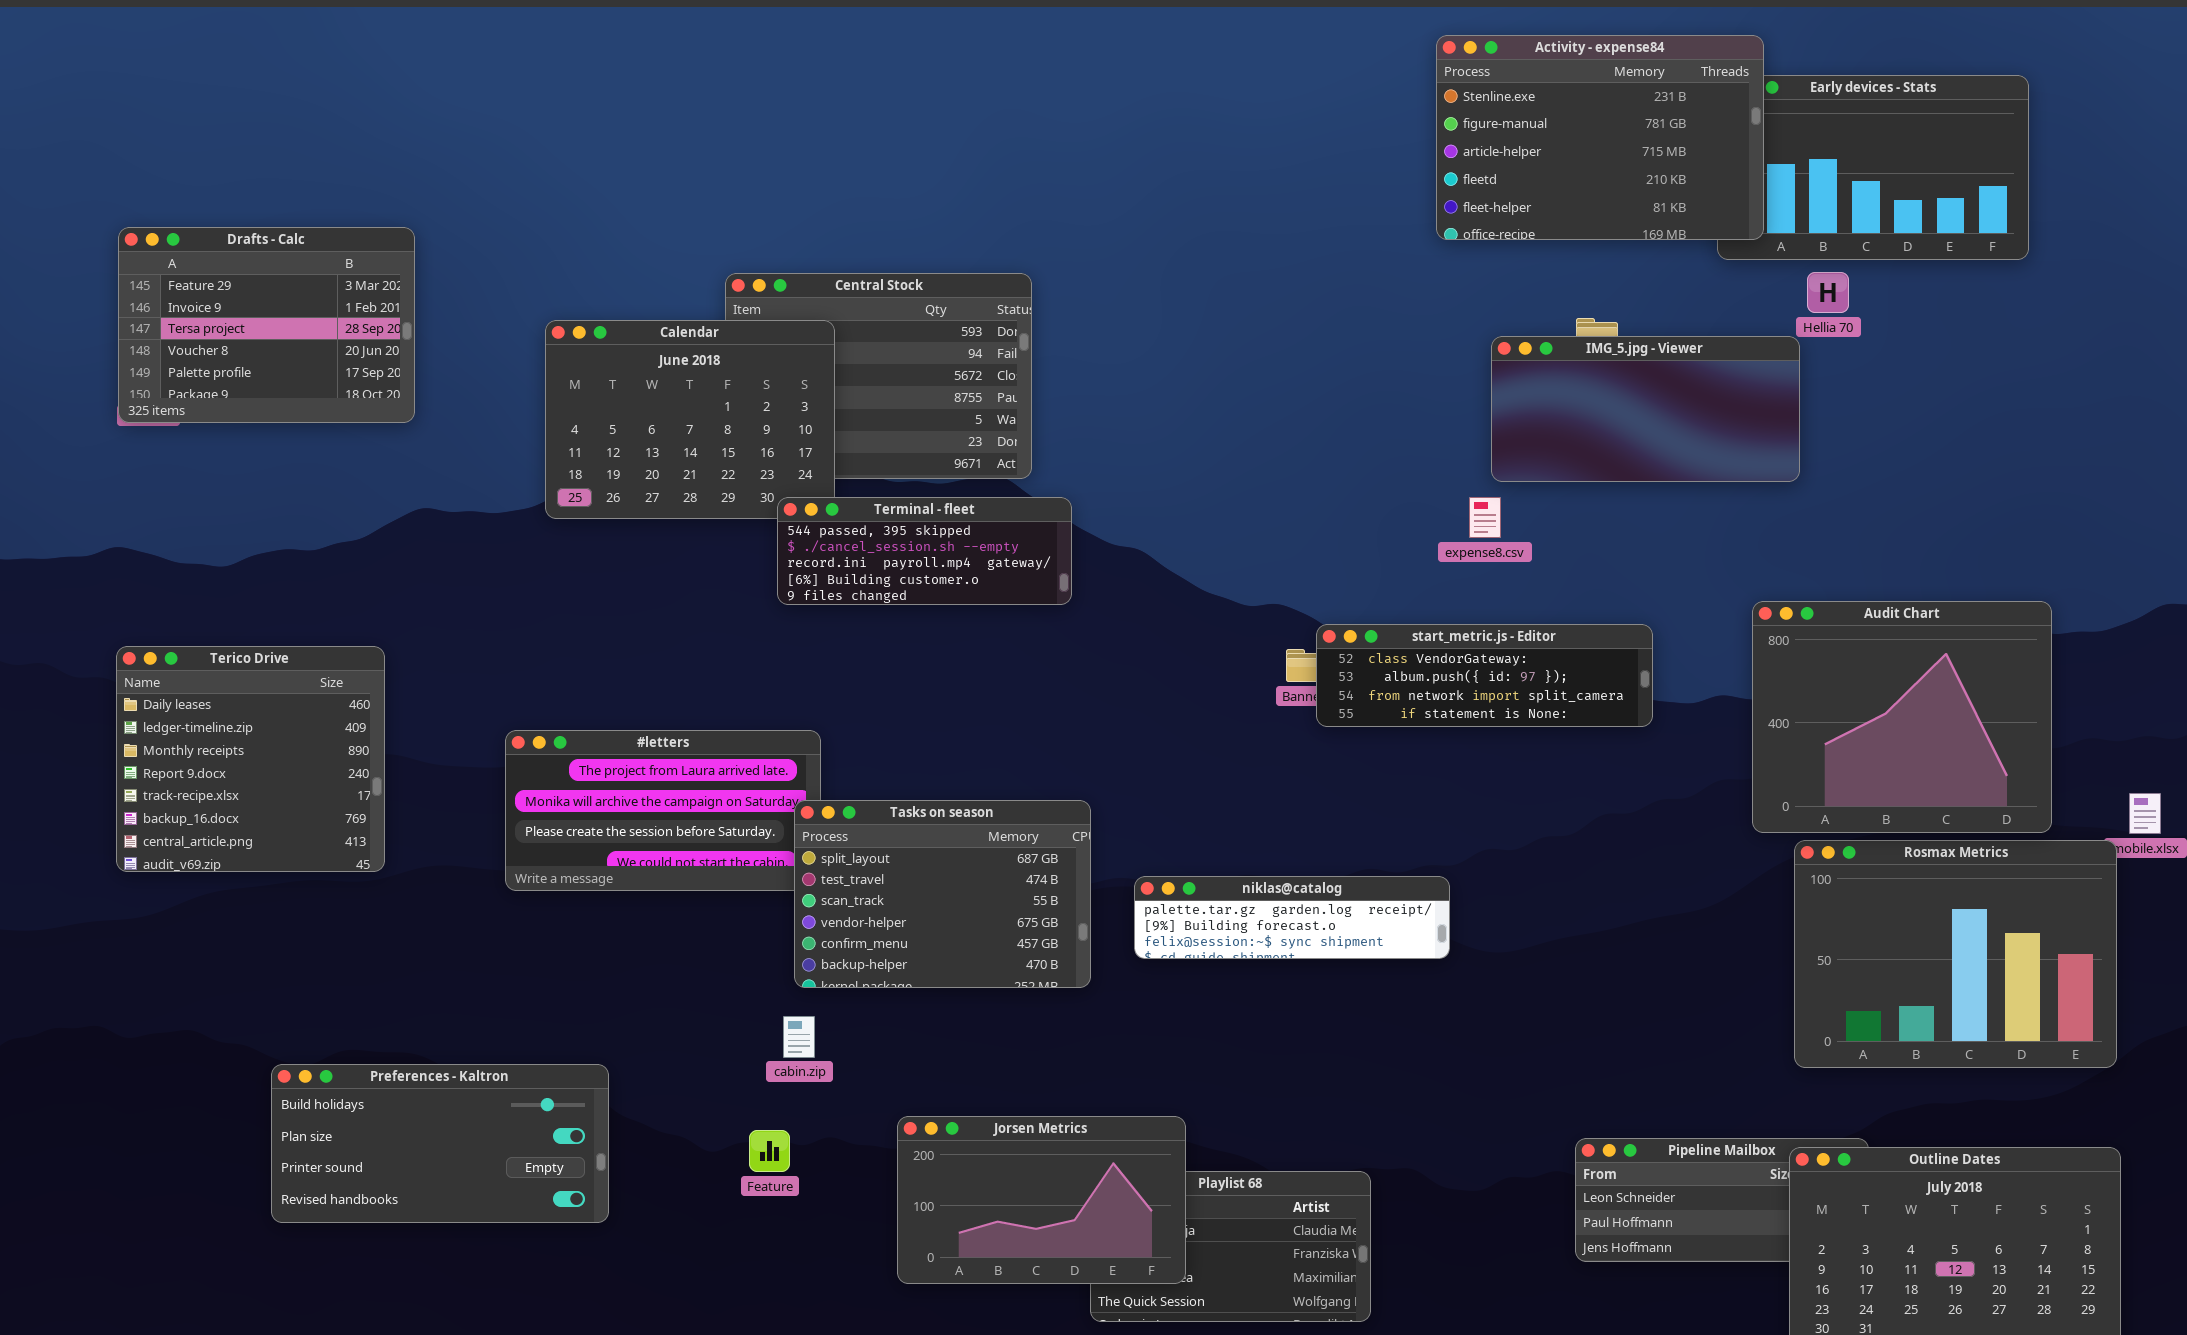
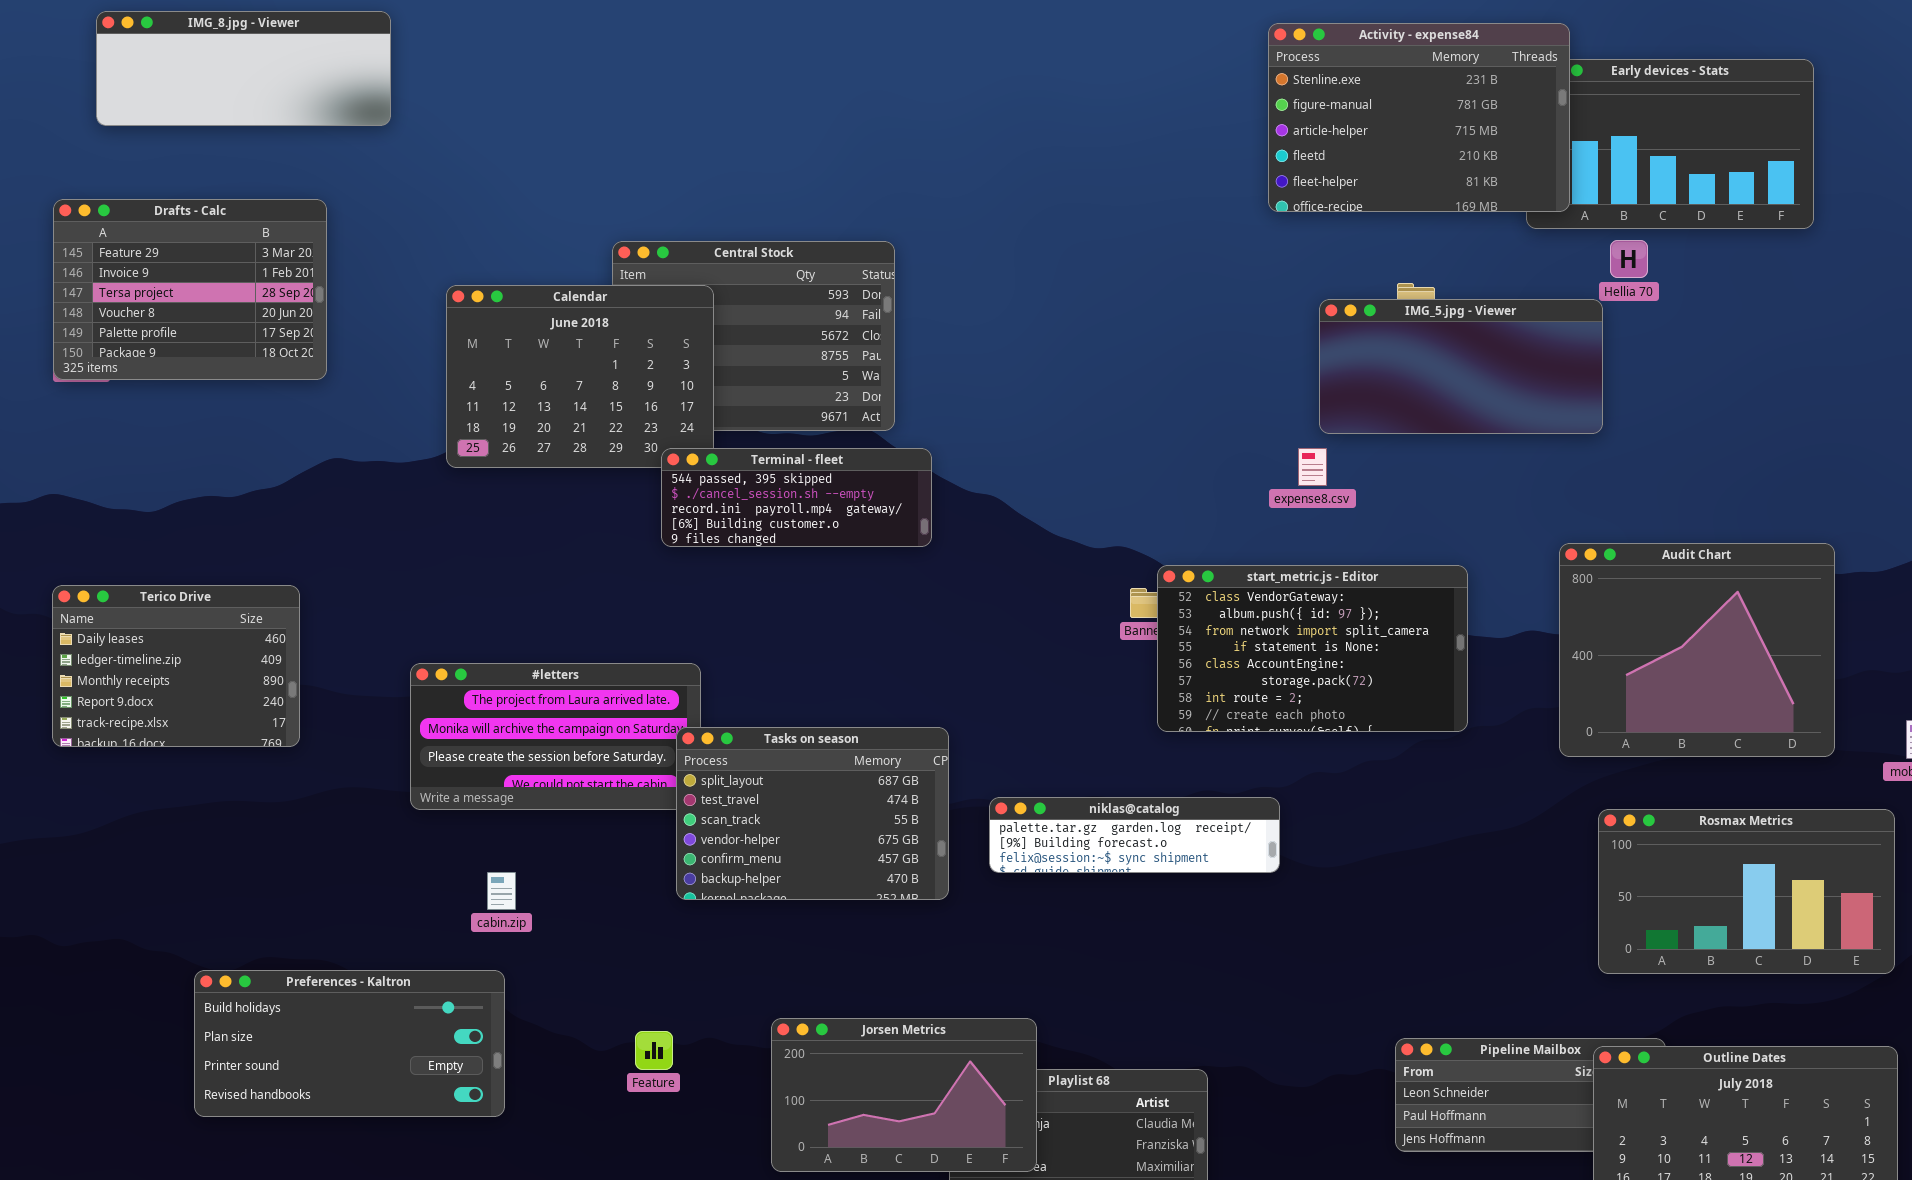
IMG_8.jpg - Viewer: none -> [96,11,391,126], opened
start_metric.js - Editor: [1316,624,1653,727] -> [1157,565,1468,732], resized
Terico Drive: [116,646,385,872] -> [52,585,300,747], resized
Rosmax Metrics: [1794,840,2117,1068] -> [1598,809,1895,974], resized
cabin.zip: [783,1016,815,1058] -> [487,872,516,910], moved

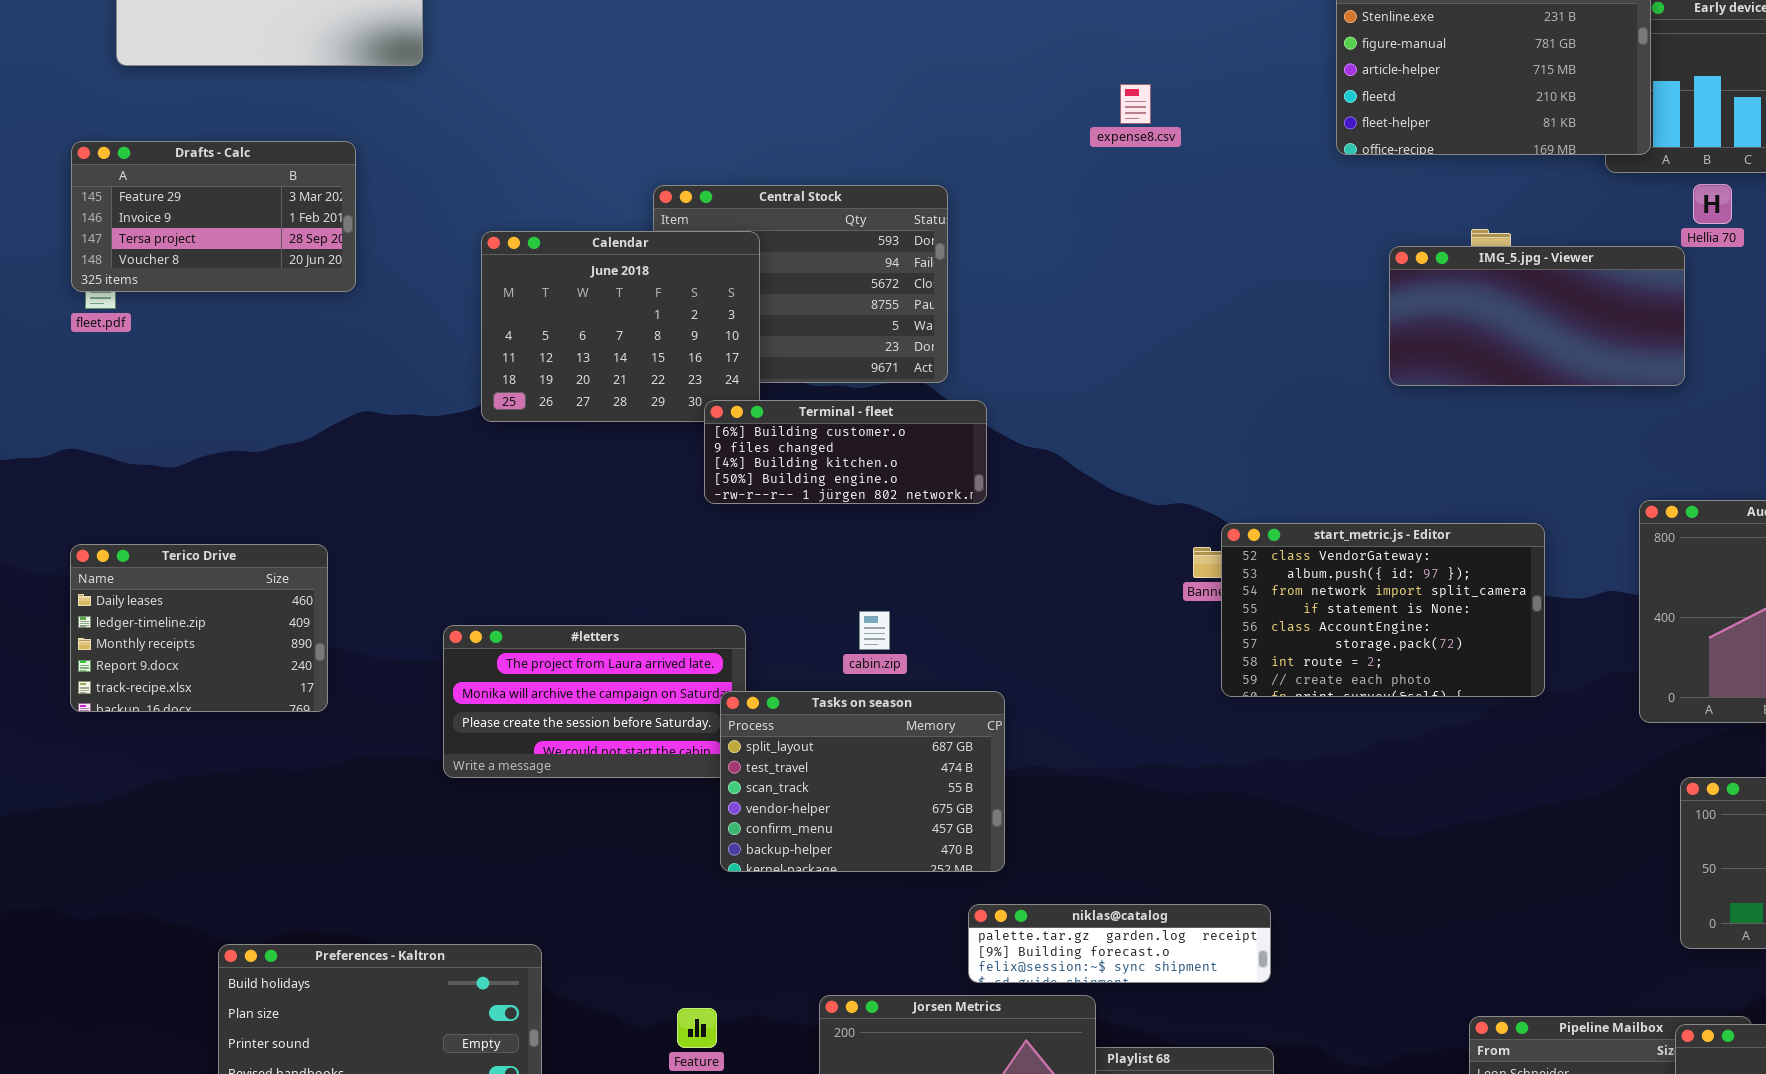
Drafts - Calc: [53,199,327,380] -> [71,141,356,292], resized
Terminal - fleet: [661,448,932,547] -> [704,400,987,504], scrolled down 3 rows
expense8.csv: [1298,448,1327,486] -> [1120,84,1151,124], moved
niklas@catalog: [989,797,1280,873] -> [968,904,1271,983], moved
cabin.zip: [487,872,516,910] -> [859,611,890,650], moved

